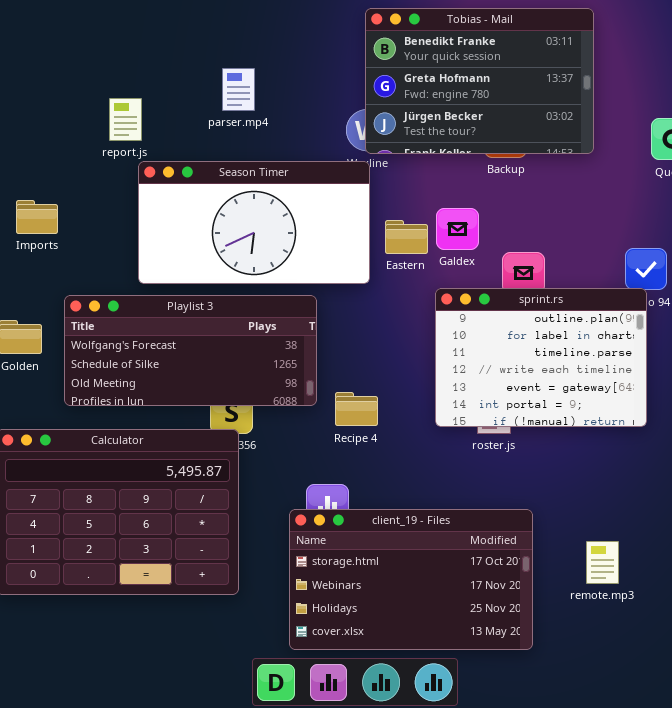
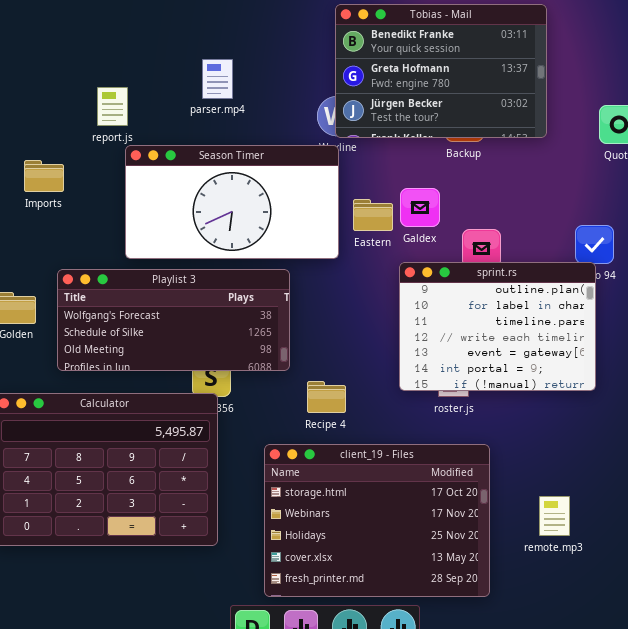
Imports: [16,200,58,234] -> [24,160,64,192], moved
Recipe 4: [335,392,378,426] -> [307,381,346,413], moved
client_19 - Files: [289,509,533,650] -> [264,444,490,597], resized

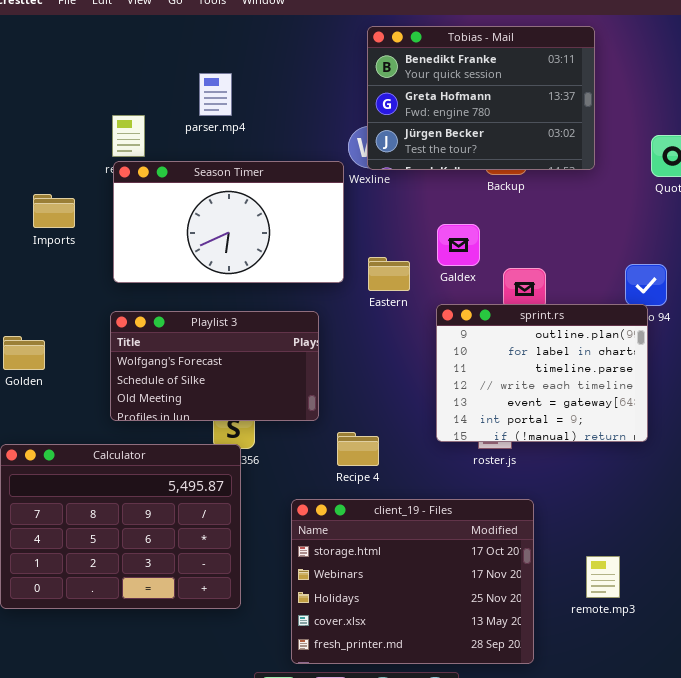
parser.mp4: [202,59,233,99] -> [199,73,232,116], moved
Season Timer: [125,145,339,259] -> [113,161,344,283], moved
Eastern: [353,199,393,231] -> [368,257,410,291], moved
Playlist 3: [57,269,290,371] -> [110,311,319,421], resized

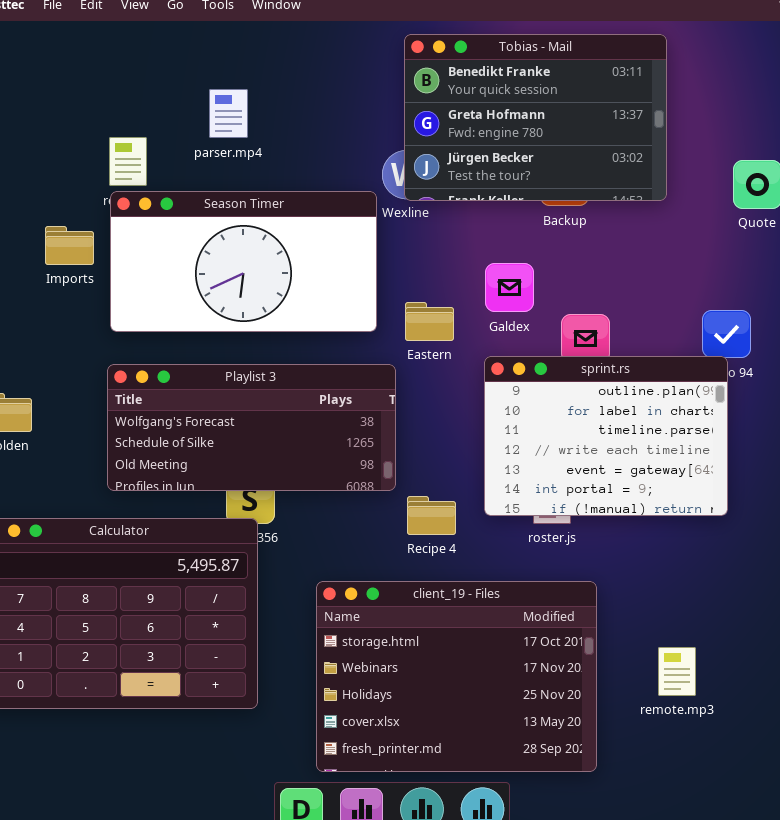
Imports: [33,194,75,228] -> [45,226,94,265], moved
Playlist 3: [110,311,319,421] -> [107,364,396,491], resized
Recipe 4: [337,432,379,466] -> [407,496,456,535], moved

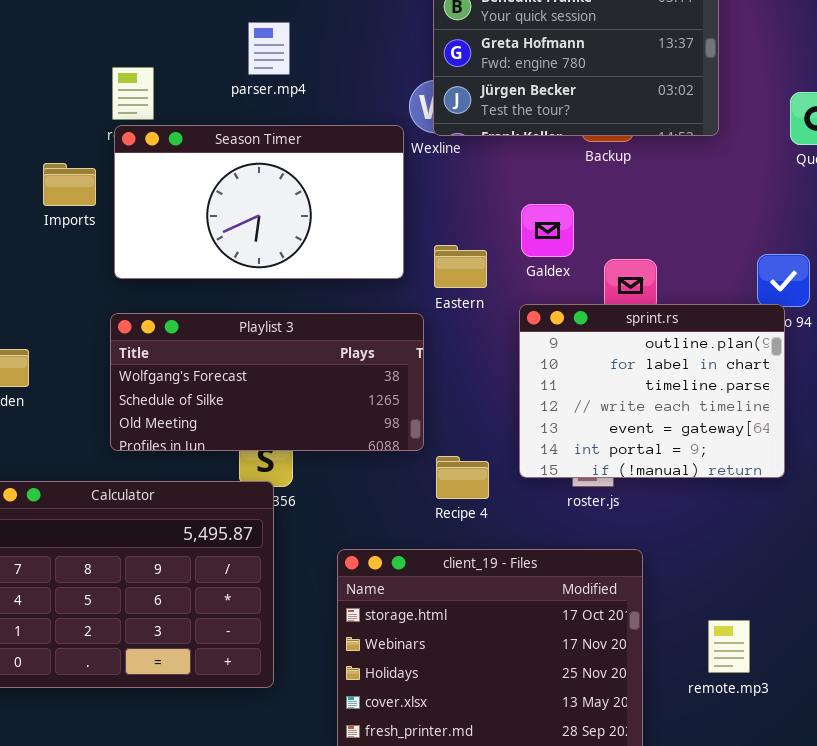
parser.mp4: [209,89,248,138] -> [248,22,290,75], moved

